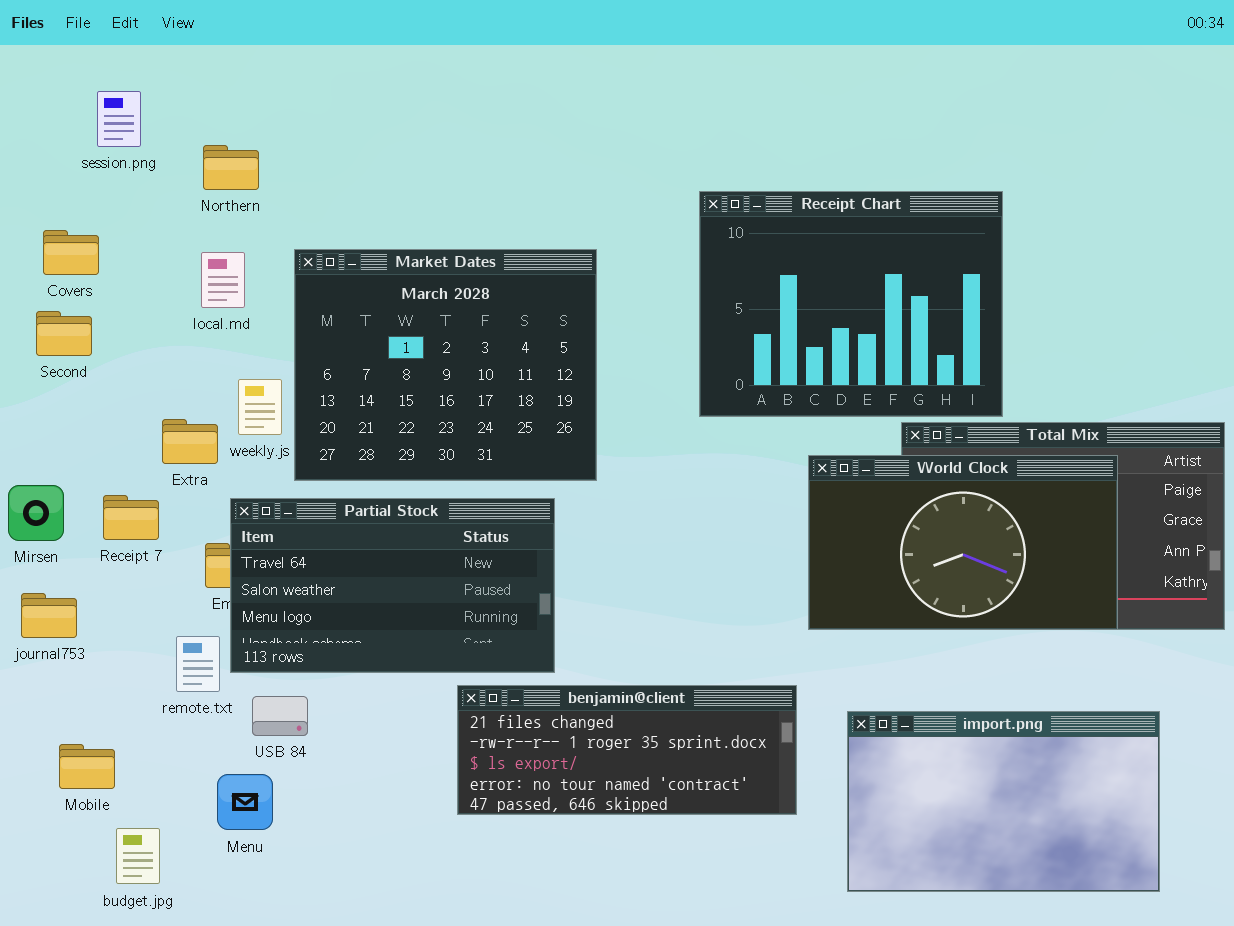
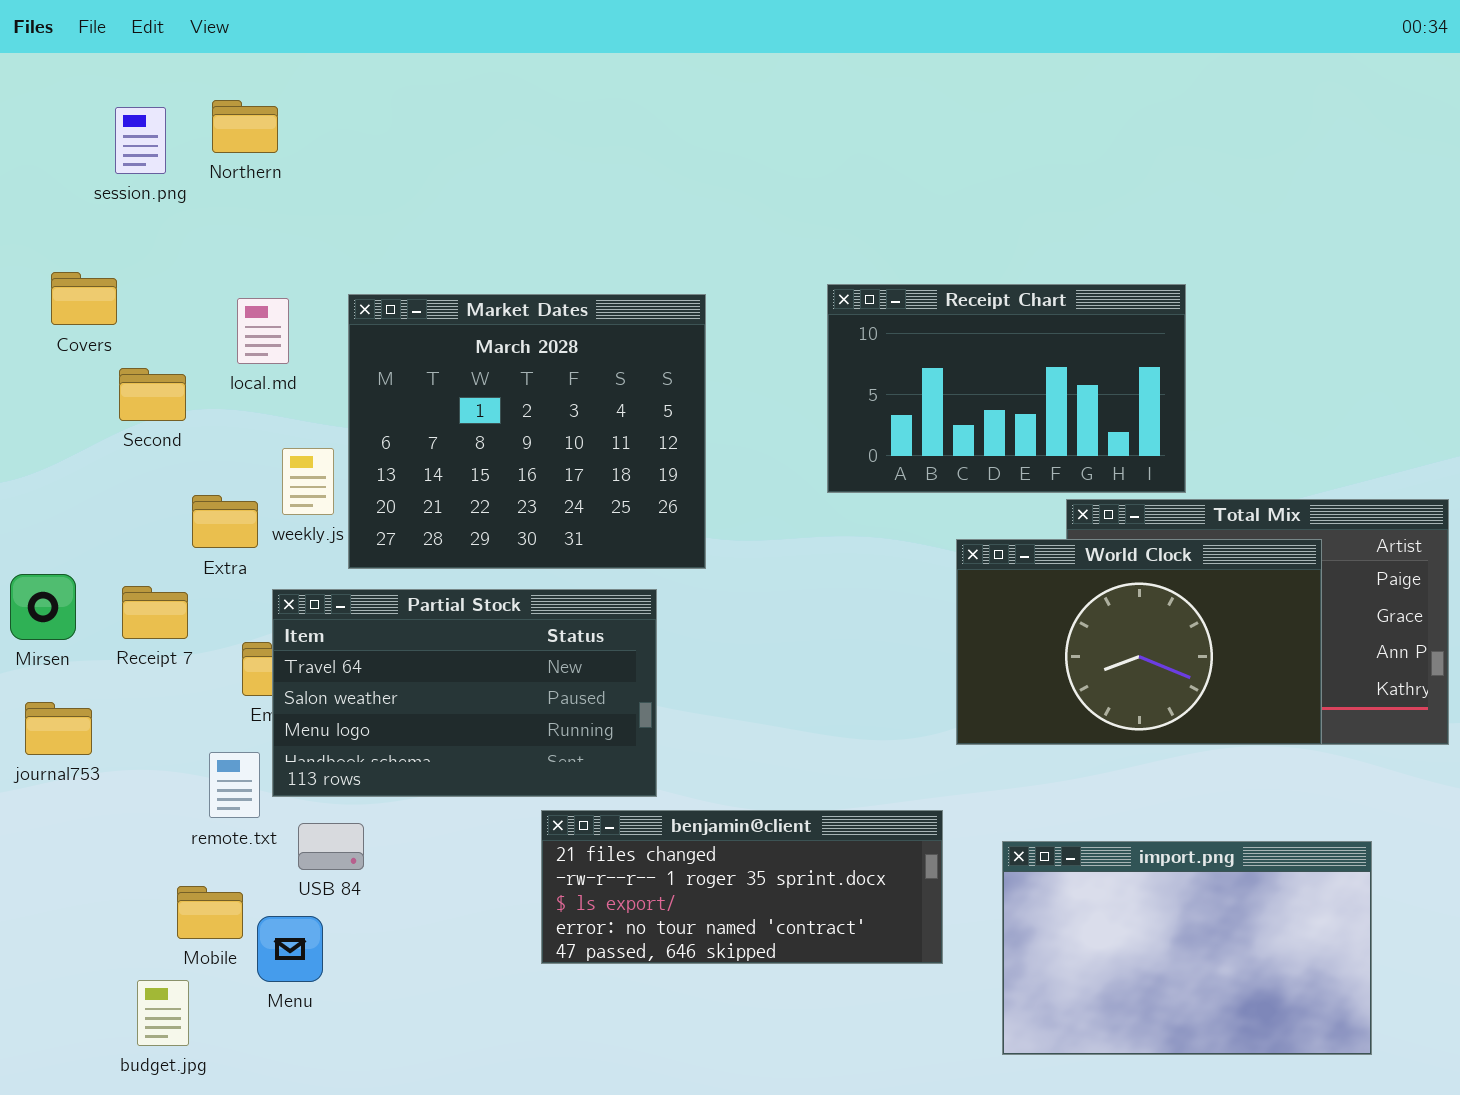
Northern: [203,145,259,190] -> [212,100,278,153], moved
Receipt Chart: [699,191,1003,417] -> [827,284,1186,493], resized
Second: [36,311,92,356] -> [119,368,186,421], moved
Mobile: [59,744,115,789] -> [177,886,243,939], moved

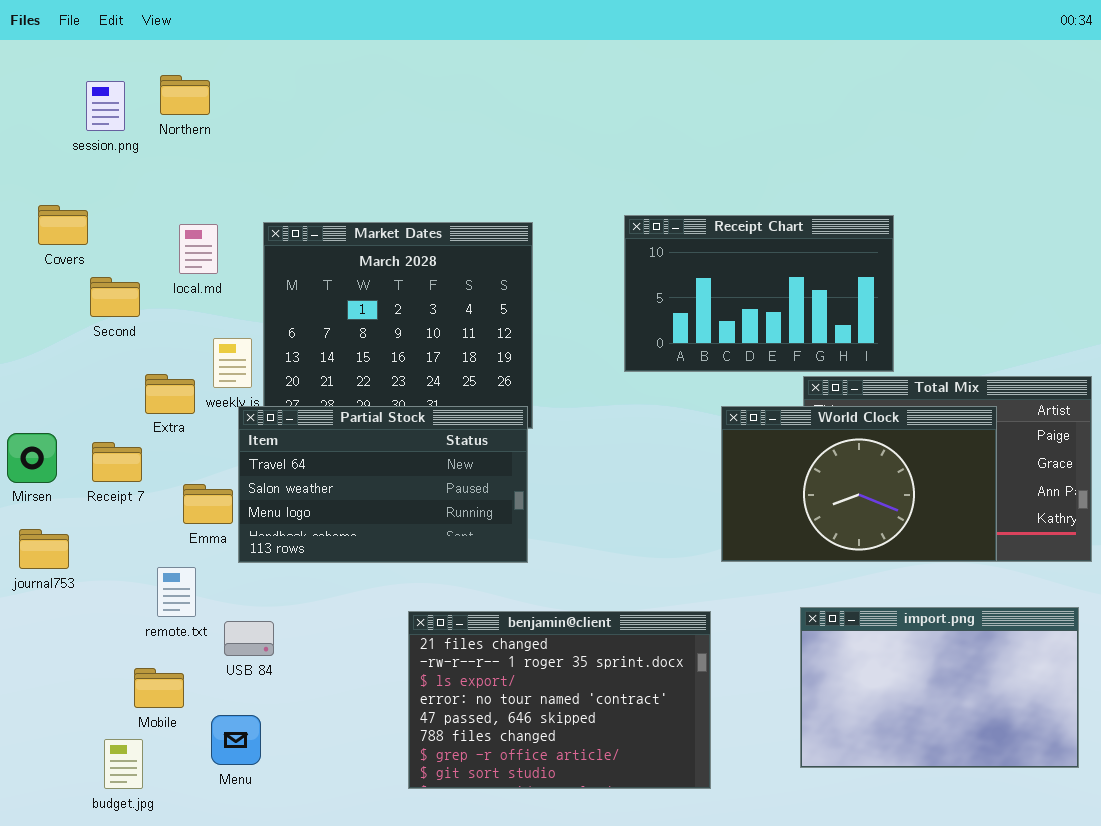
Partial Stock: [272,589,657,797] -> [238,406,528,563], moved
benjamin@client: [541,810,943,964] -> [408,611,711,789], resized
import.png: [1002,841,1372,1055] -> [800,607,1079,768], moved
Menu: [257,916,323,982] -> [211,715,261,765], moved

